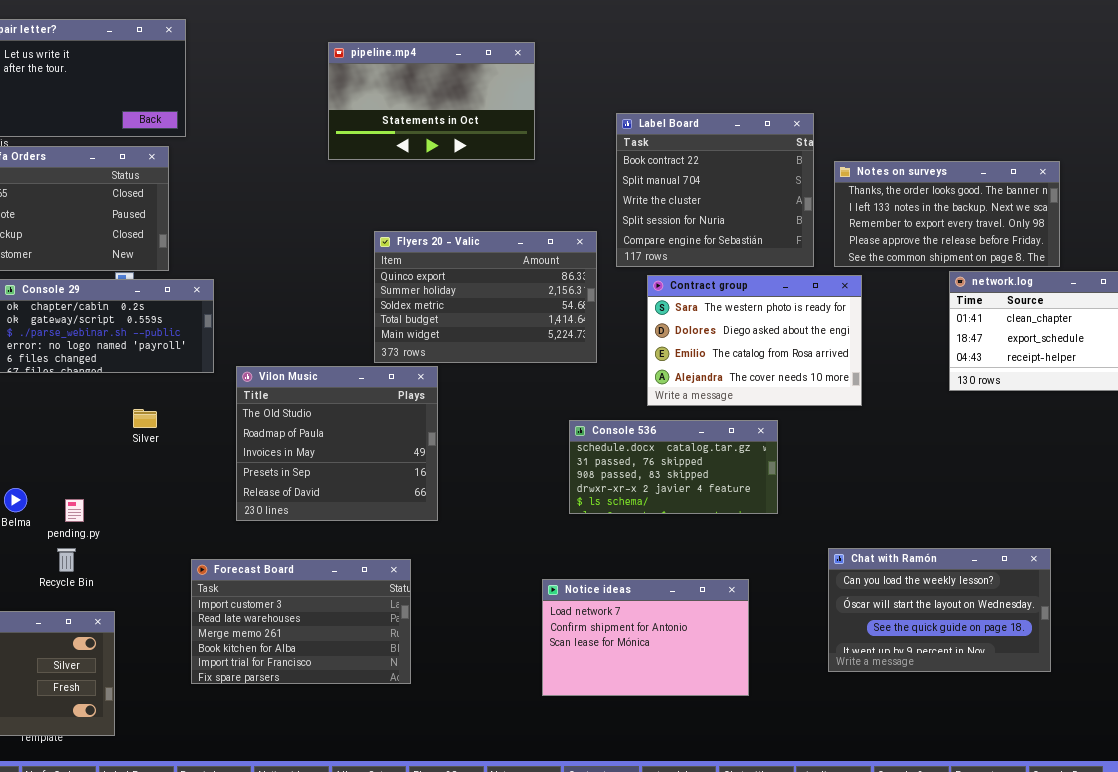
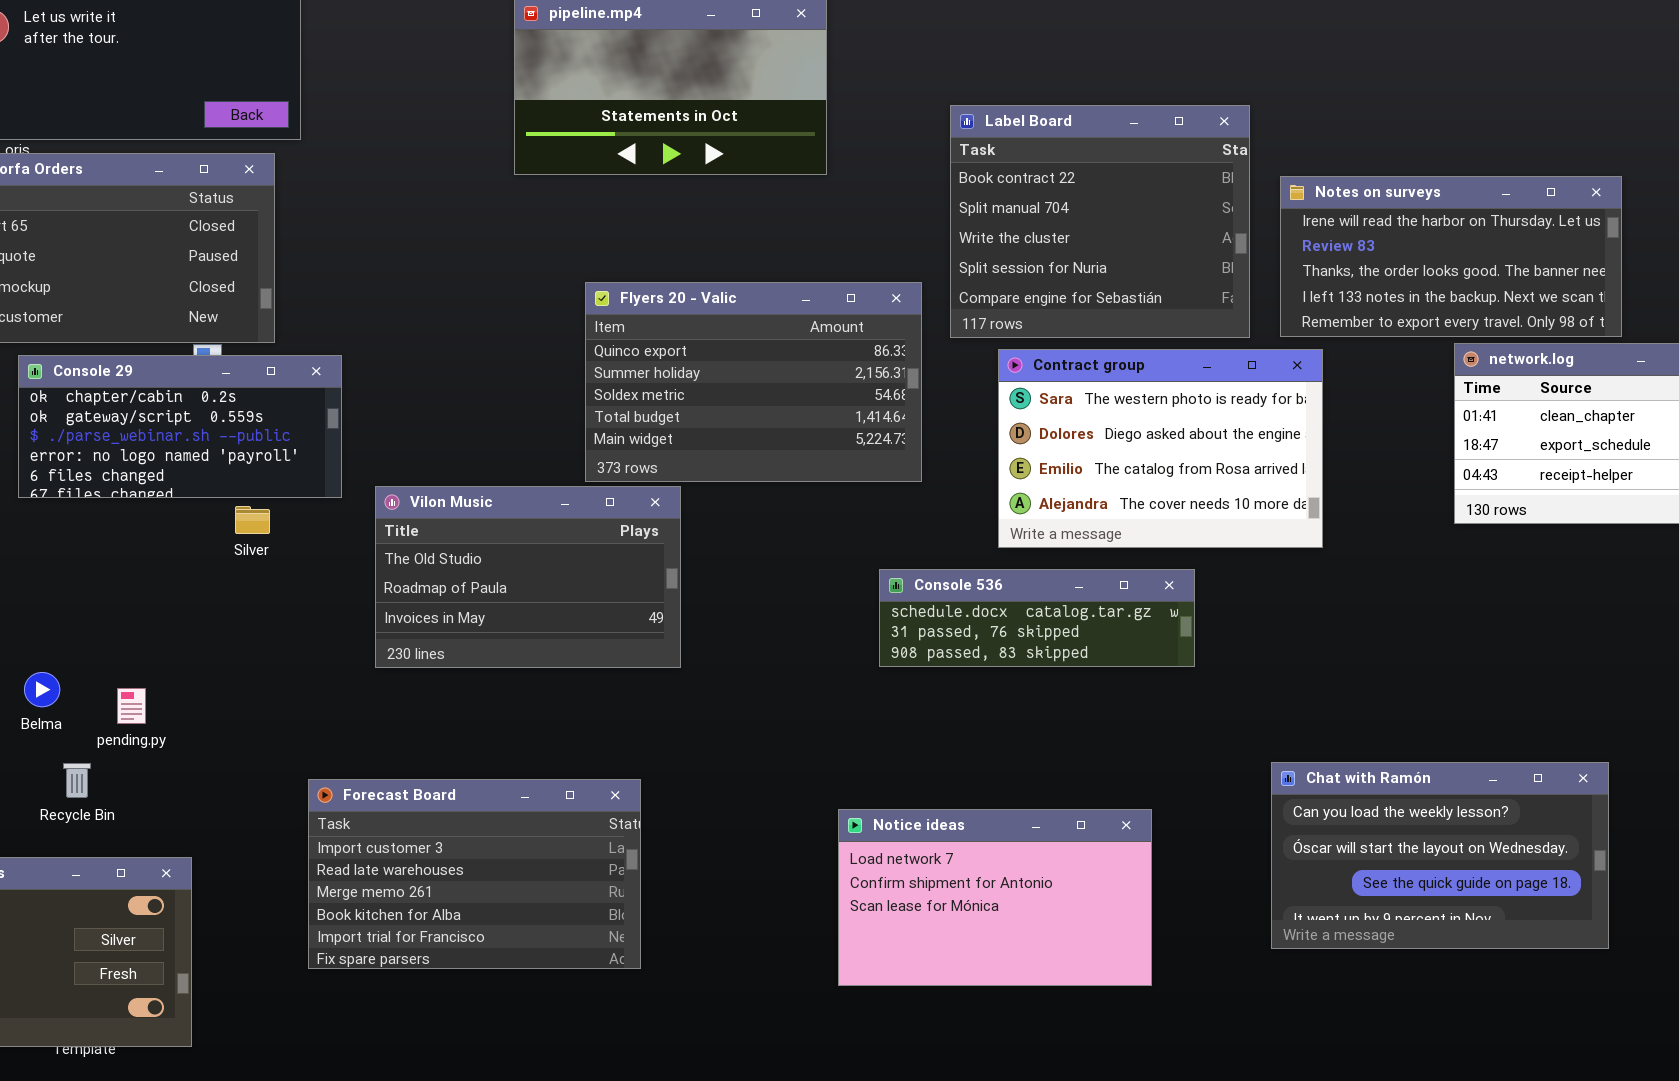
Notes on surveys: [834,161,1060,267] -> [1280,176,1622,337], scrolled up 2 rows
Vilon Music: [236,366,438,521] -> [375,486,681,668], resized
Silver: [133,409,157,428] -> [235,506,270,534], moved
Console 536: [569,420,778,514] -> [879,569,1195,667], resized
Recycle Bin: [57,548,76,572] -> [63,763,91,798], moved

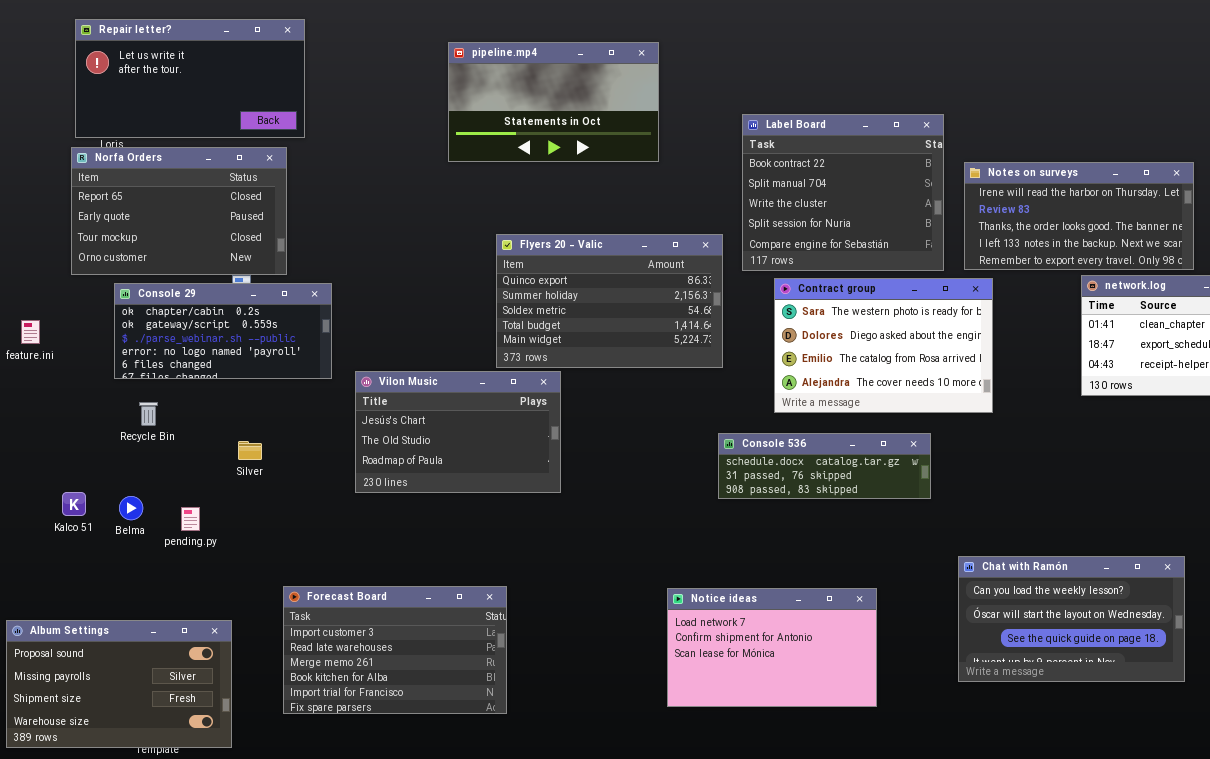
Vilon Music: [375,486,681,668] -> [355,371,561,493], scrolled up 1 row
Silver: [235,506,270,534] -> [238,441,262,460], moved
Console 536: [879,569,1195,667] -> [718,433,931,499], moved
Recycle Bin: [63,763,91,798] -> [139,402,158,426], moved
Forecast Board: [308,779,641,969] -> [283,586,507,714], moved

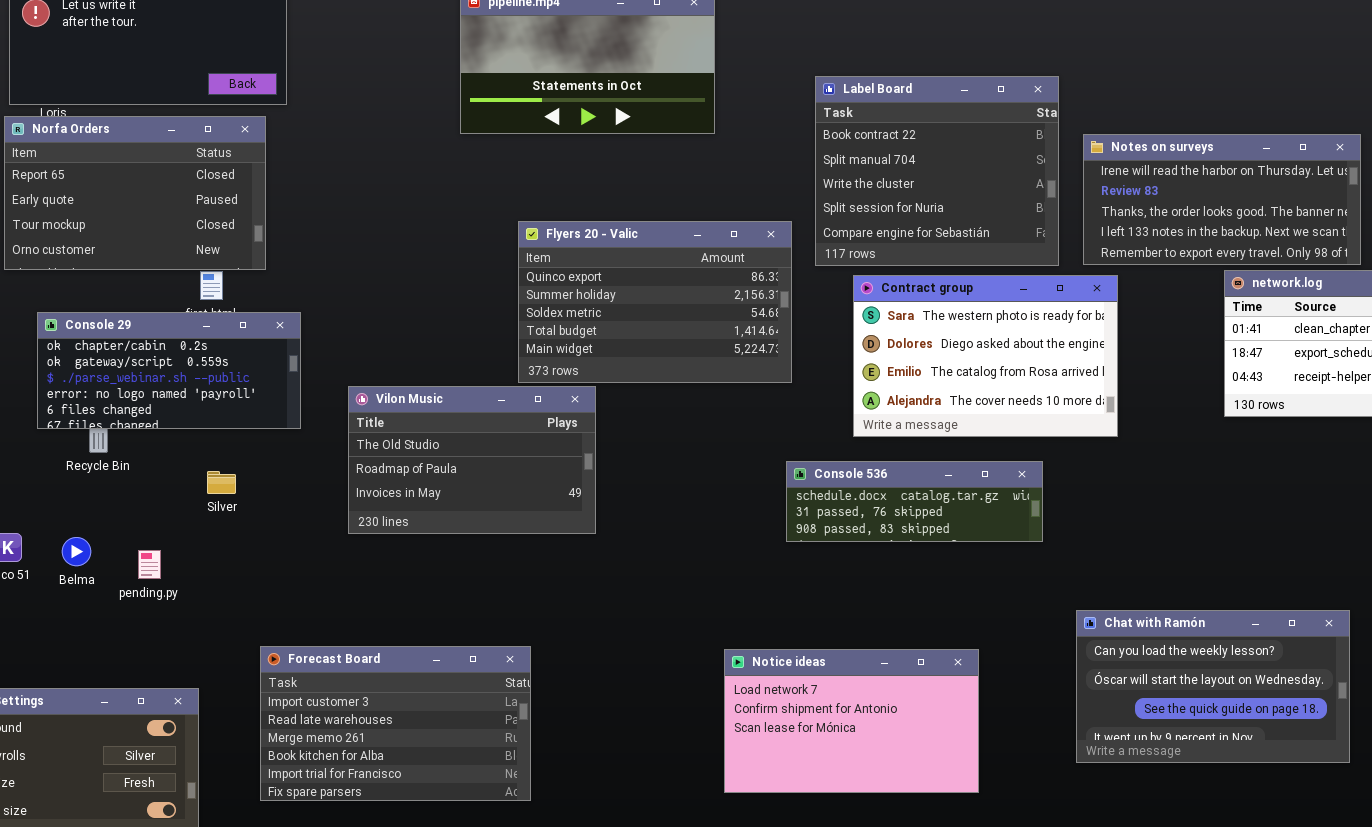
Console 29: [114,283,332,379] -> [37,312,301,429], moved
Vilon Music: [355,371,561,493] -> [348,386,596,534], scrolled down 1 row

